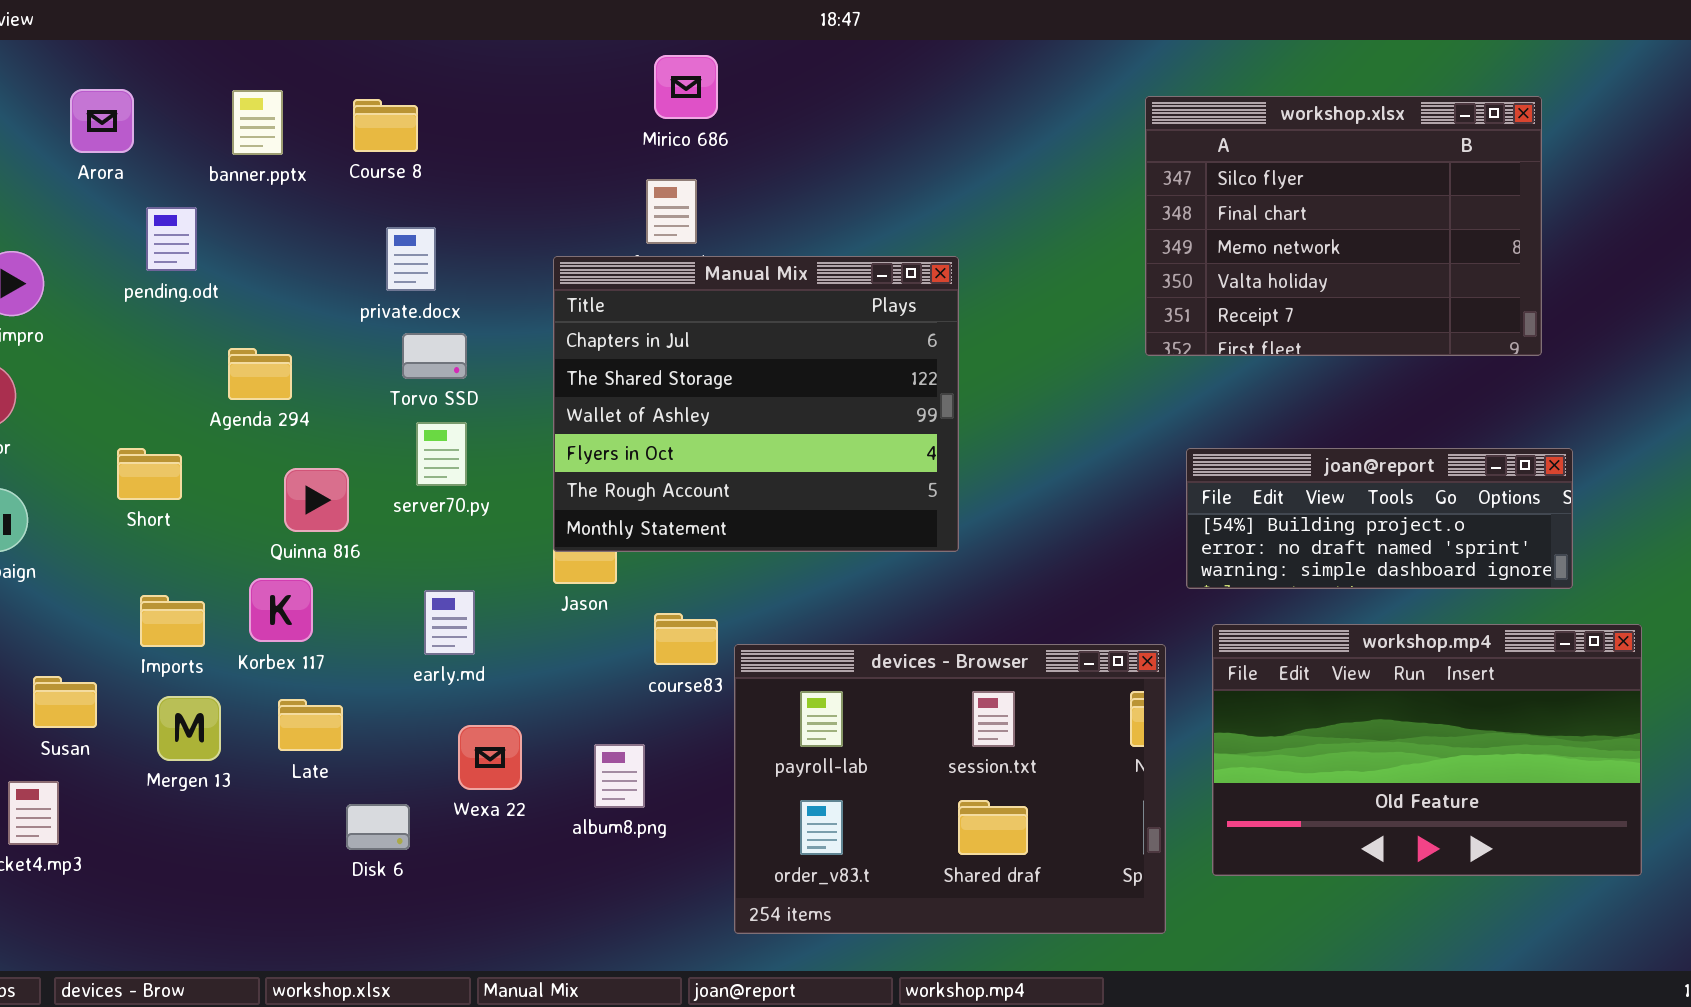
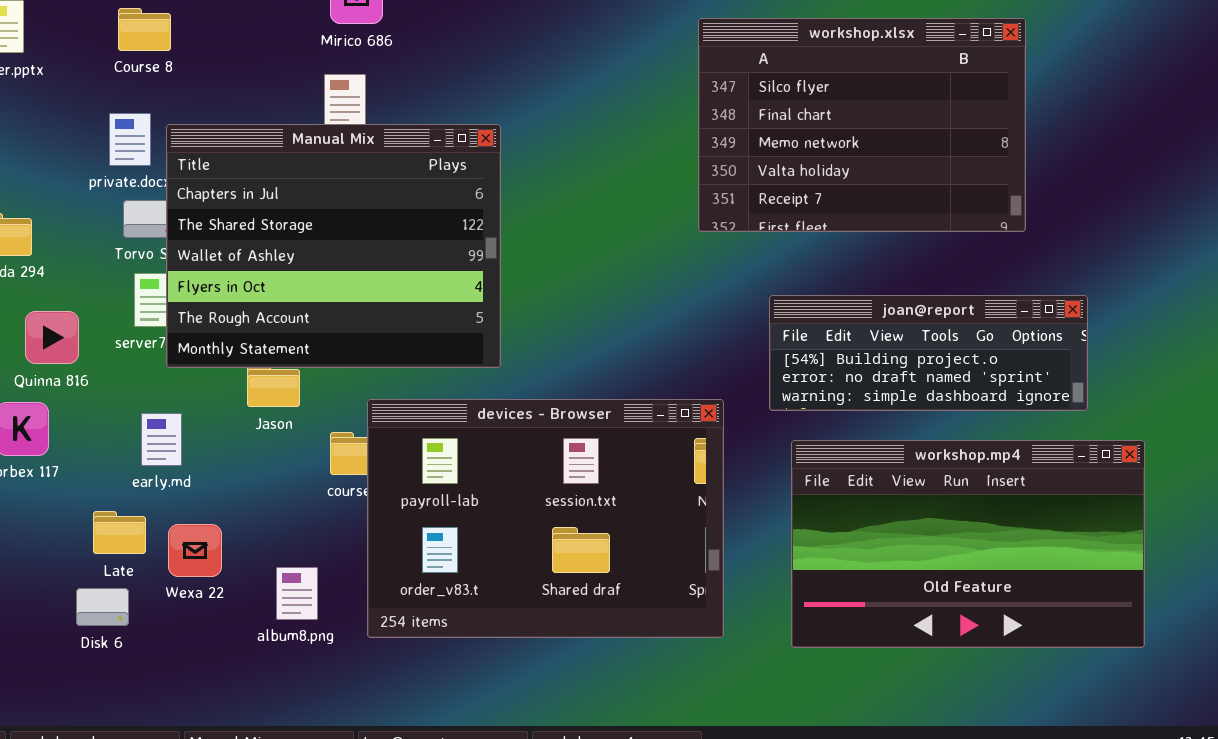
workshop.xlsx: [1145,96,1542,356] -> [698,18,1026,232], moved
Course 8: [353,99,418,152] -> [118,8,171,51], moved
Manual Mix: [553,256,959,552] -> [166,124,501,368], moved
devices - Browser: [734,644,1166,934] -> [367,399,724,638], moved
Late: [278,699,343,751] -> [93,511,146,554], moved
album8.png: [594,744,645,808] -> [276,567,318,620], moved

